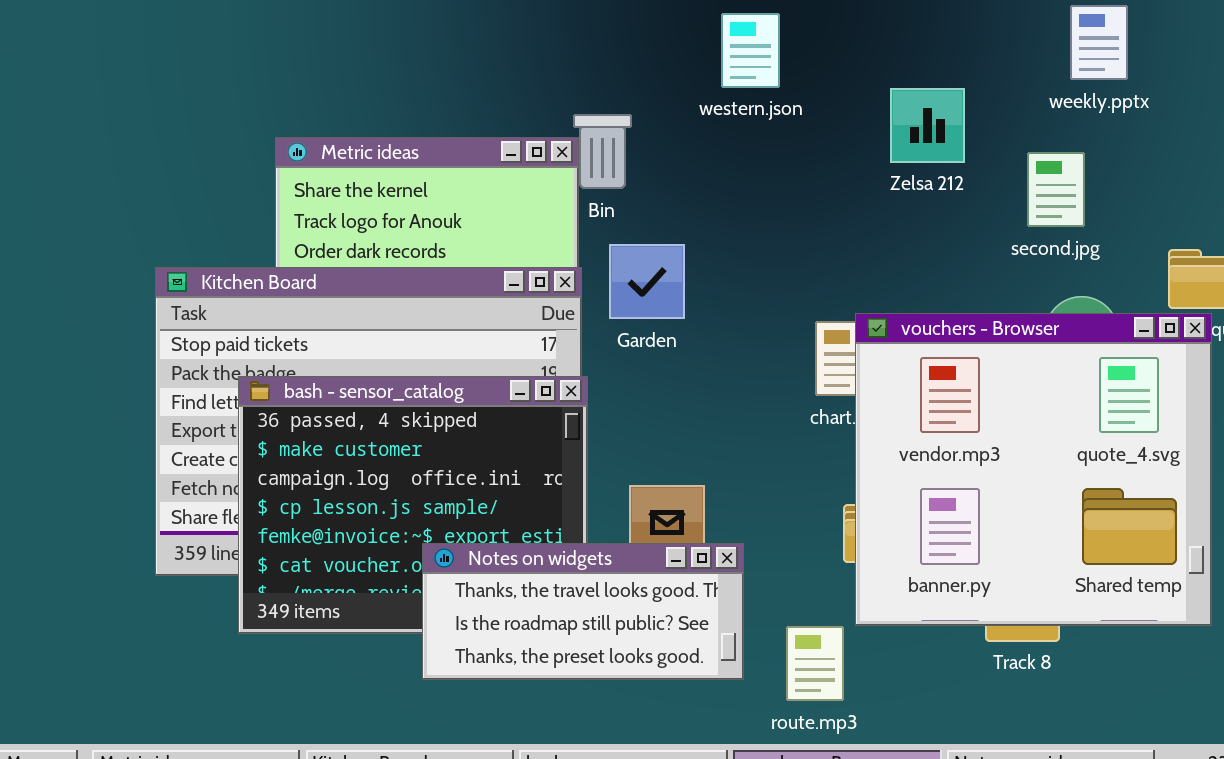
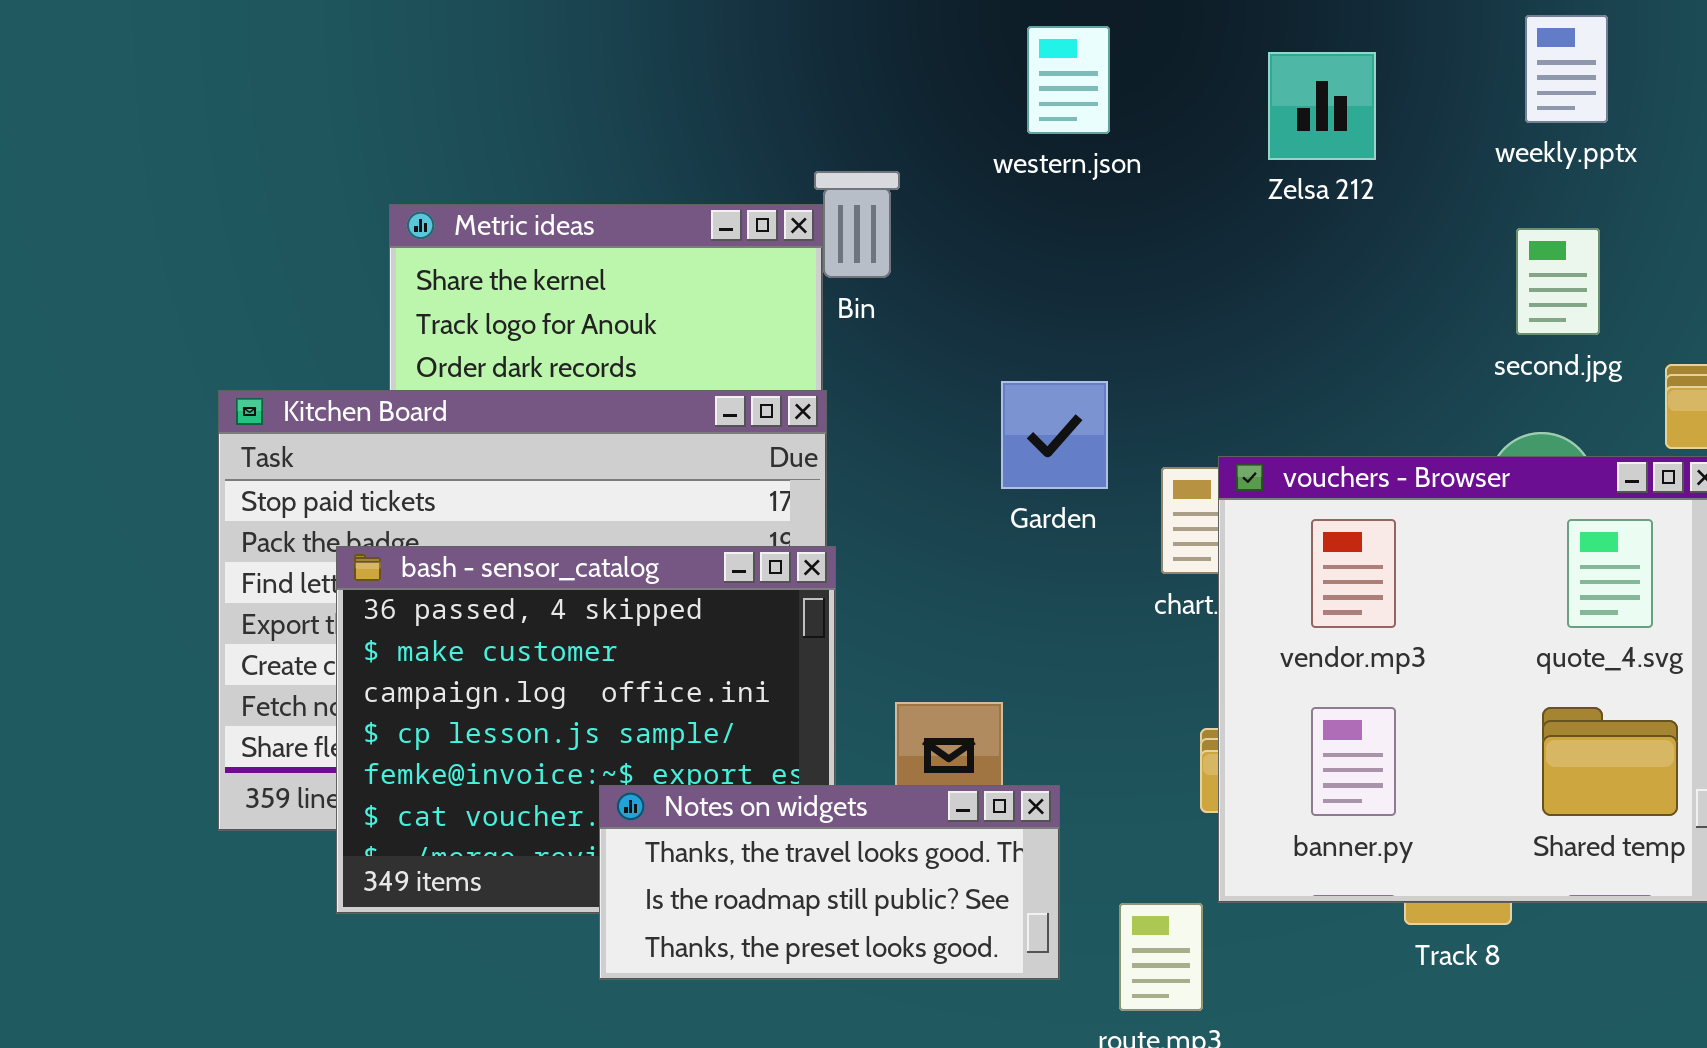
Zelsa 212: [890,88,965,163] -> [1268,52,1376,160], moved
second.jpg: [1027,152,1085,227] -> [1516,228,1600,335], moved
Garden: [609,244,685,319] -> [1001,381,1108,489], moved

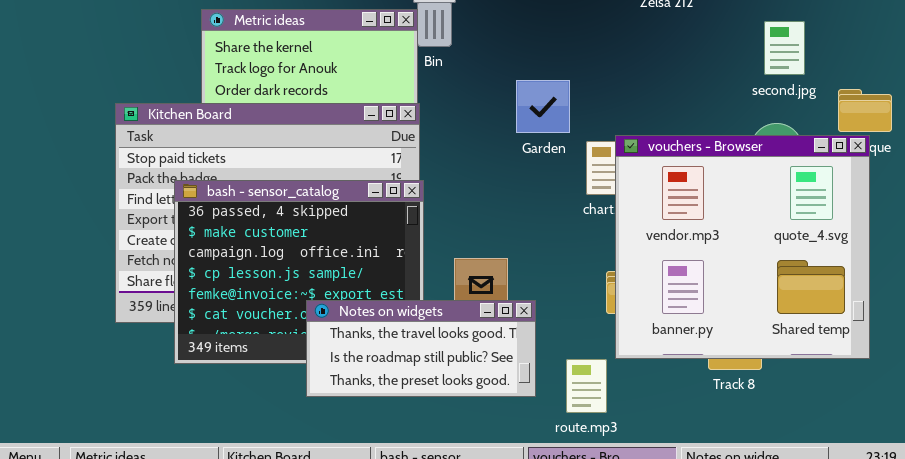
Garden: [1001,381,1108,489] -> [516,80,570,133], moved

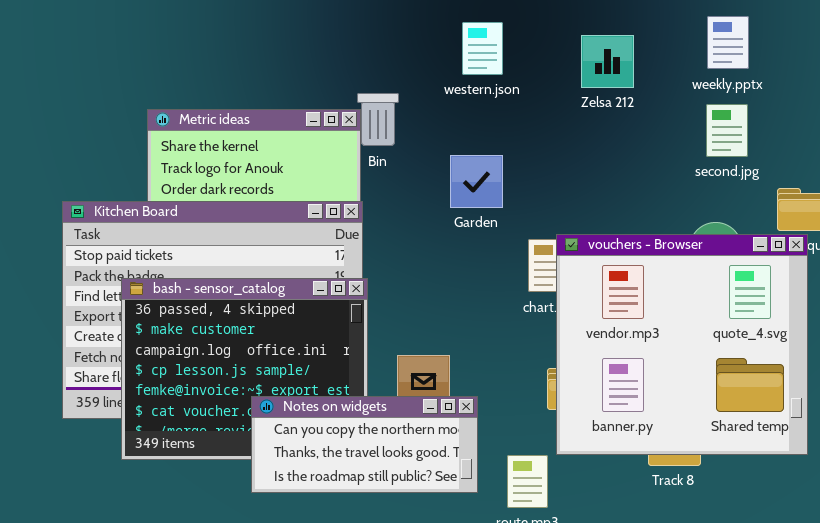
second.jpg: [764,21,805,75] -> [706,104,748,157], moved
Garden: [516,80,570,133] -> [450,155,503,208], moved
Notes on widgets: [306,300,536,397] -> [251,396,478,493], scrolled up 1 row

